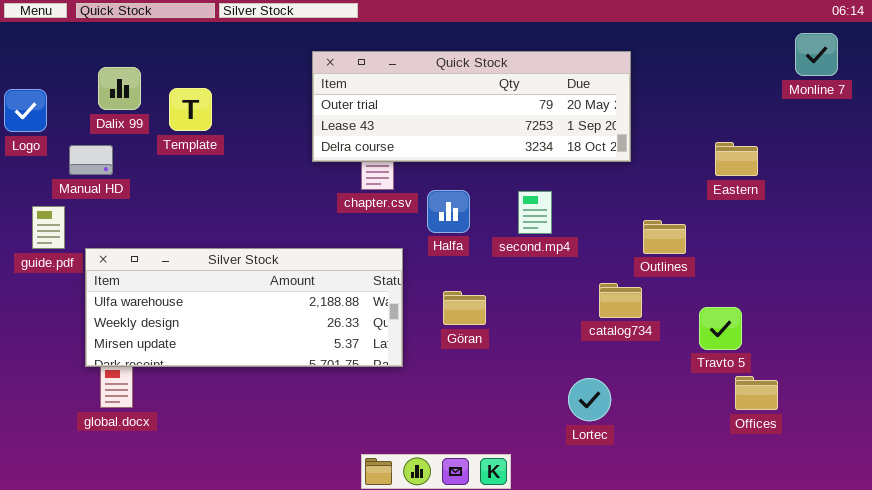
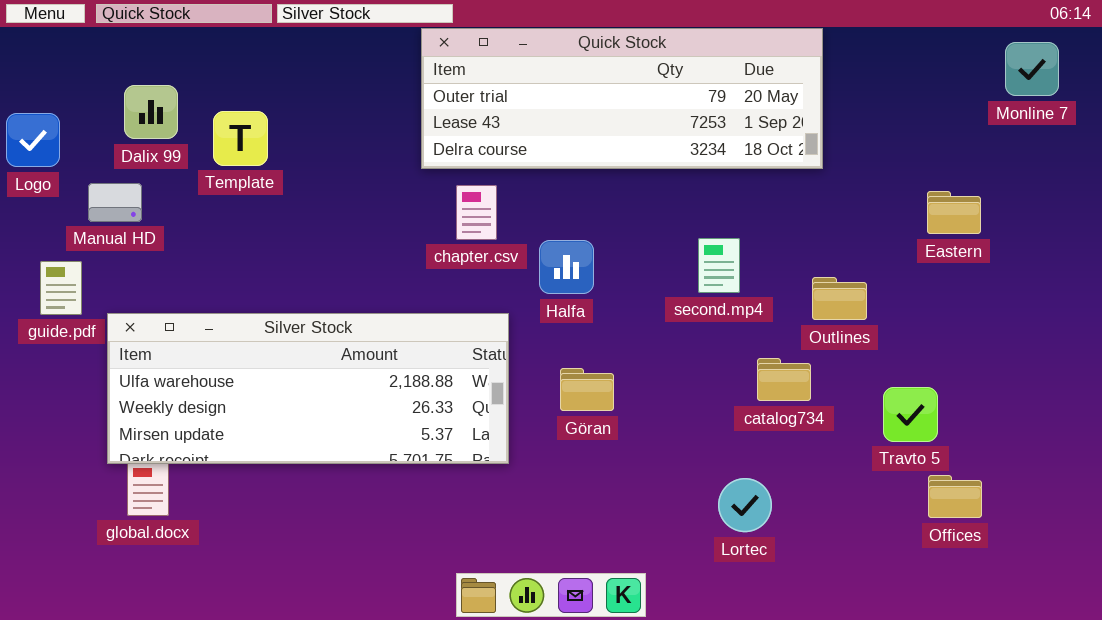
Quick Stock: [312,51,631,162] -> [421,28,823,169], moved
Eastern: [715,142,758,176] -> [927,191,981,234], moved
second.mp4: [518,191,552,234] -> [698,238,740,293], moved

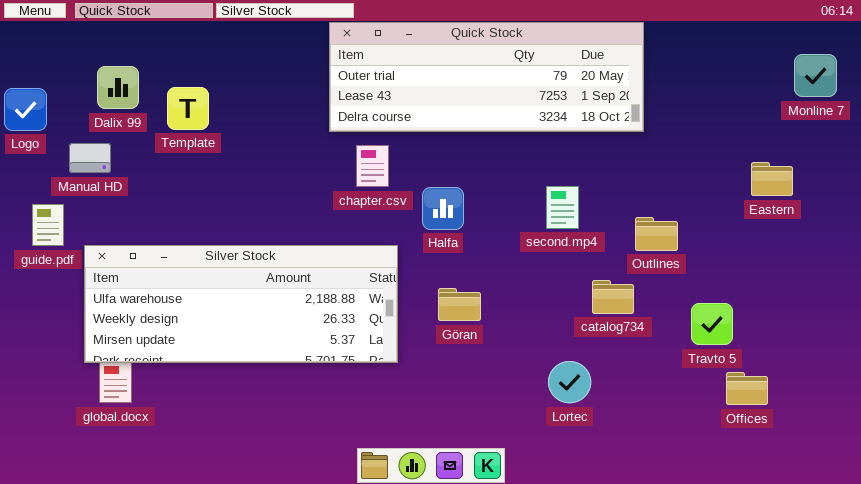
Monline 7: [1005,42,1059,96] -> [794,54,837,97], moved
Eastern: [927,191,981,234] -> [751,162,793,196], moved
Lortec: [718,478,772,532] -> [548,361,591,403], moved

